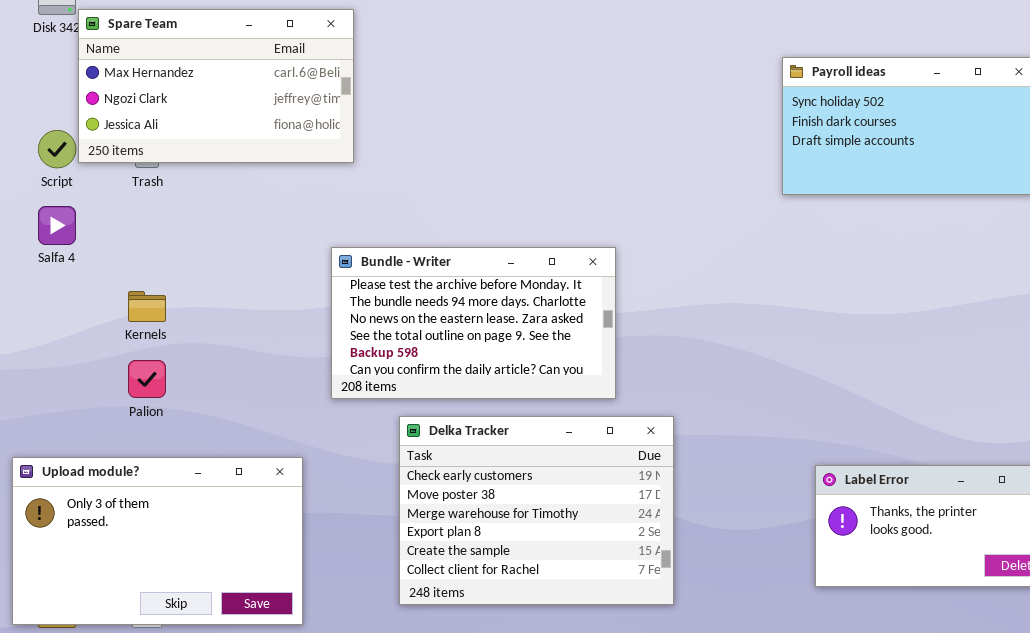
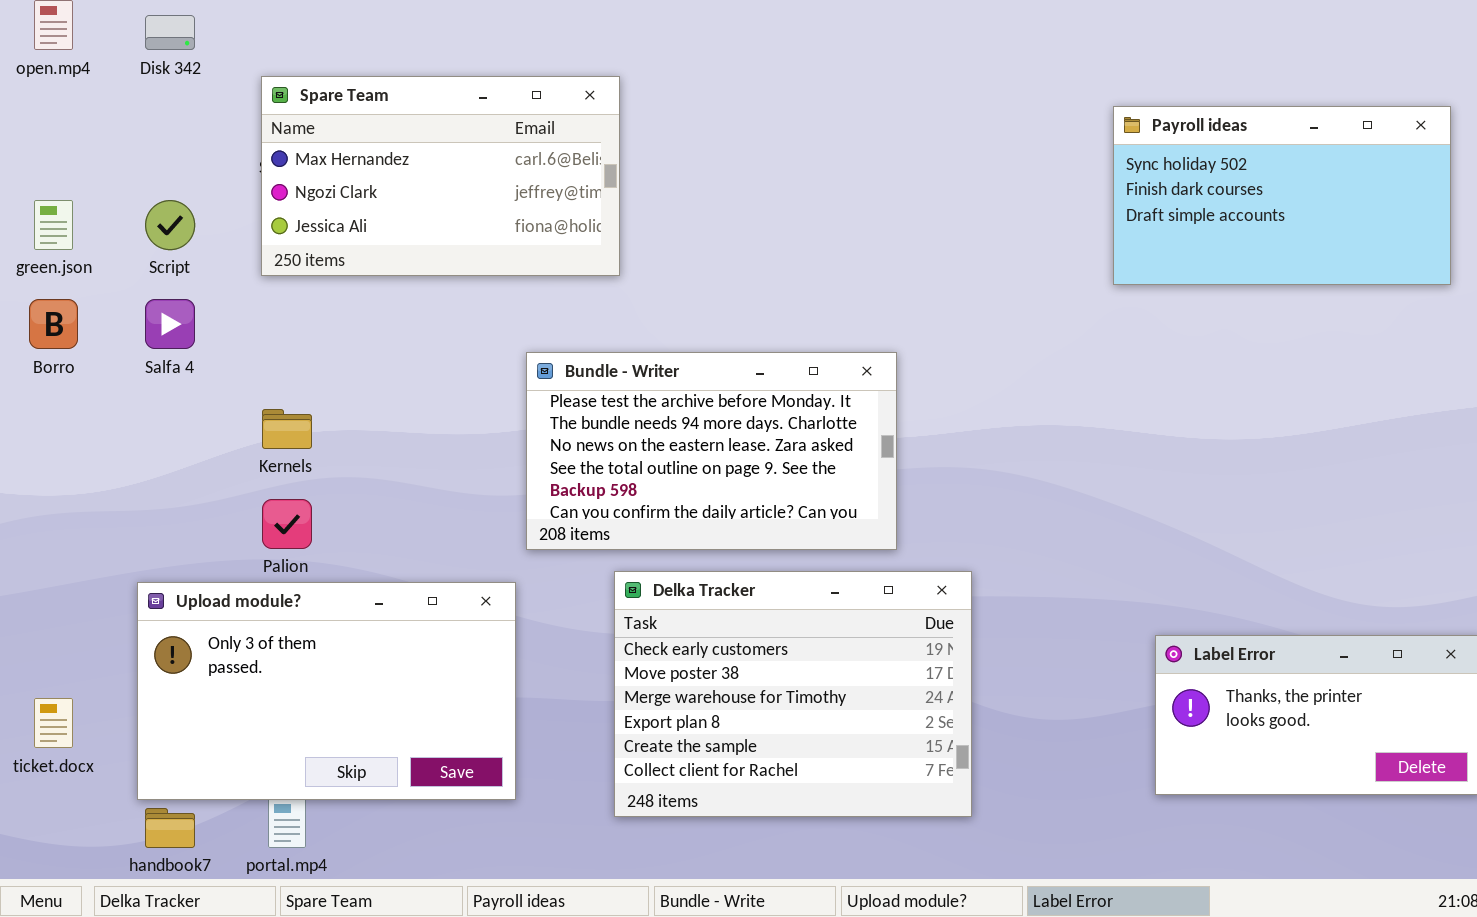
Spare Team: [78,9,354,163] -> [261,76,620,276], moved
Upload module?: [12,457,303,625] -> [137,582,516,800], moved

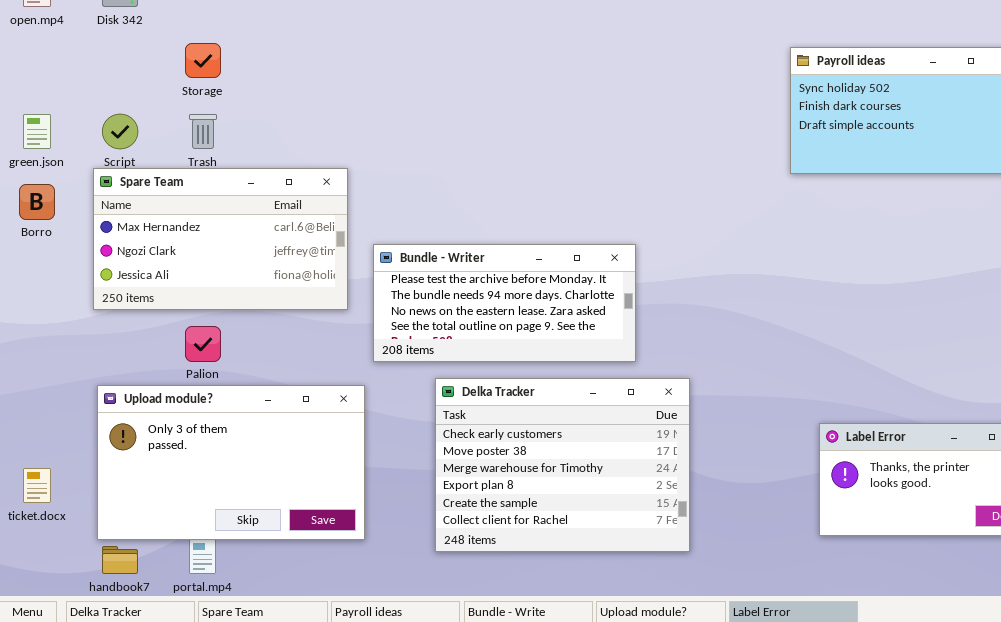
Spare Team: [261,76,620,276] -> [93,168,348,310], moved
Bundle - Writer: [526,352,897,550] -> [373,244,636,362], resized

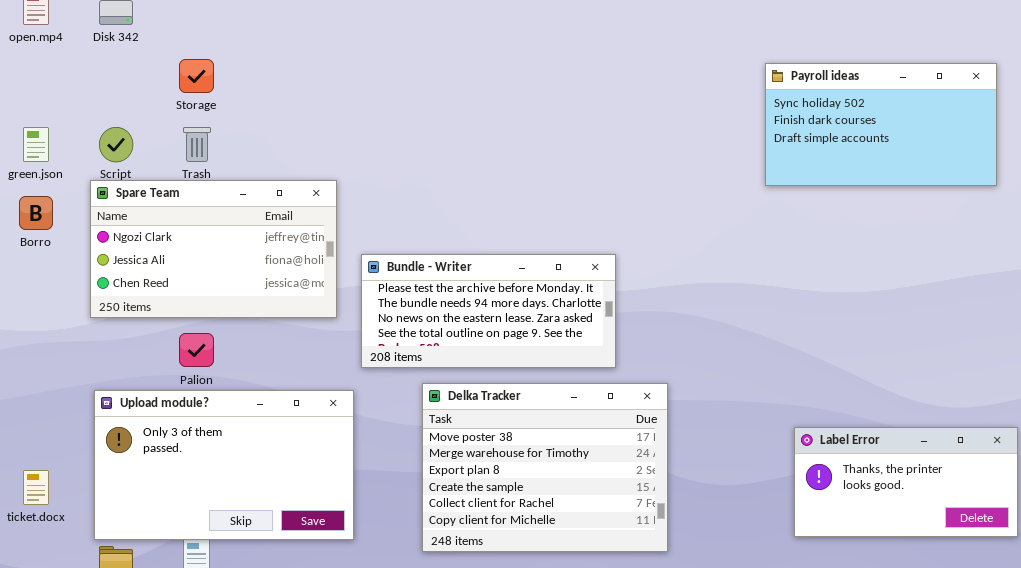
Spare Team: [93,168,348,310] -> [90,180,337,318], scrolled down 1 row
Delka Tracker: [435,378,690,552] -> [422,383,668,552], scrolled down 1 row

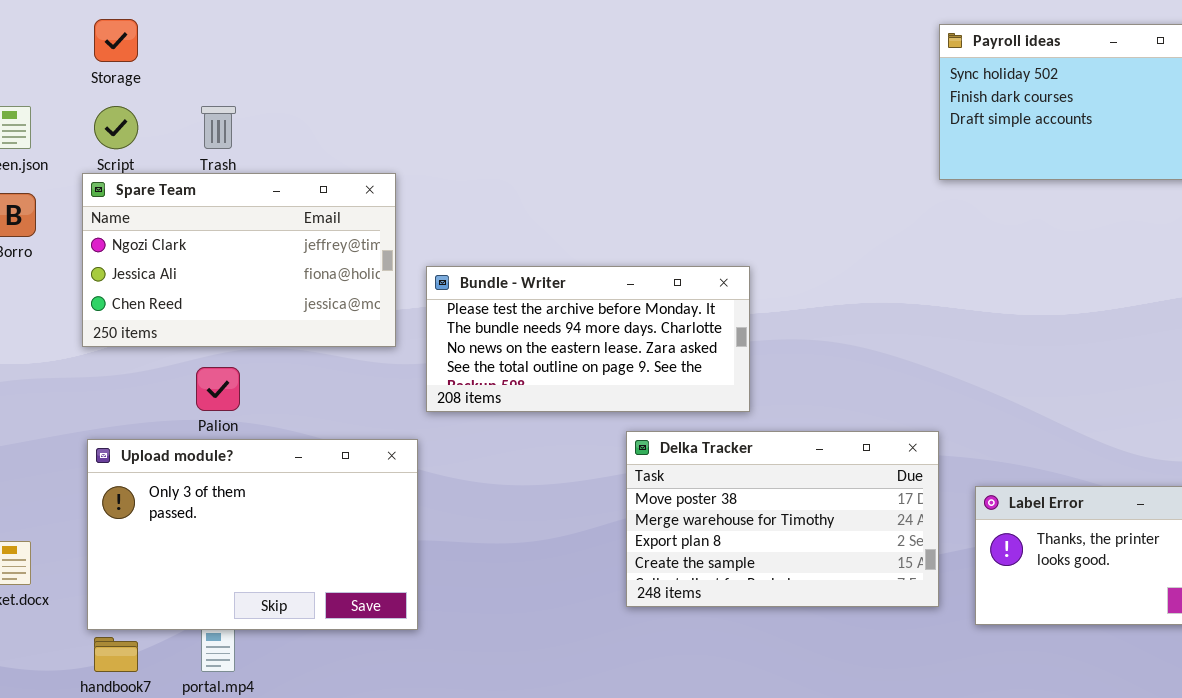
Storage: [179,59,214,93] -> [94,19,138,62], moved
Delka Tracker: [422,383,668,552] -> [626,431,939,607], moved, resized

